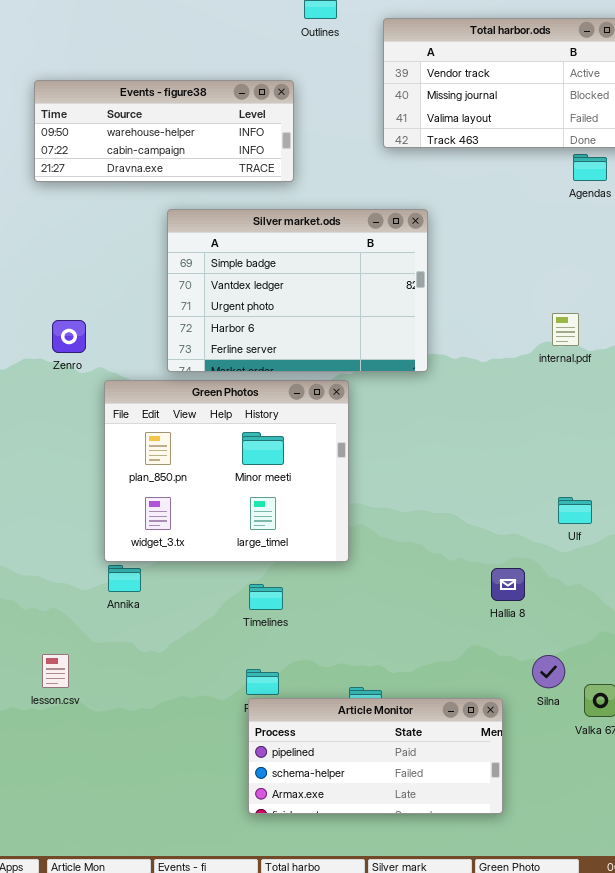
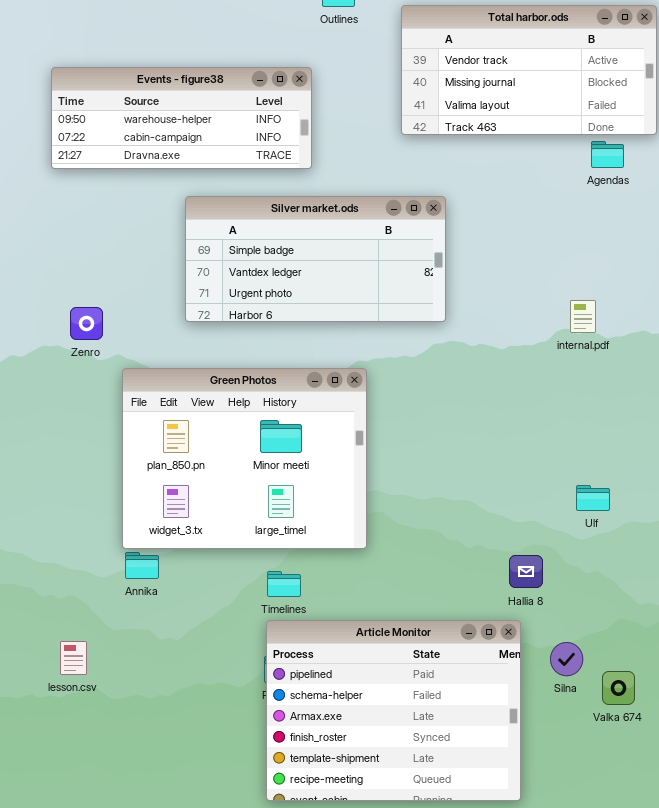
Silver market.ods: [167,209,428,372] -> [185,196,446,322], resized
Article Monitor: [248,698,503,814] -> [266,620,521,801], resized

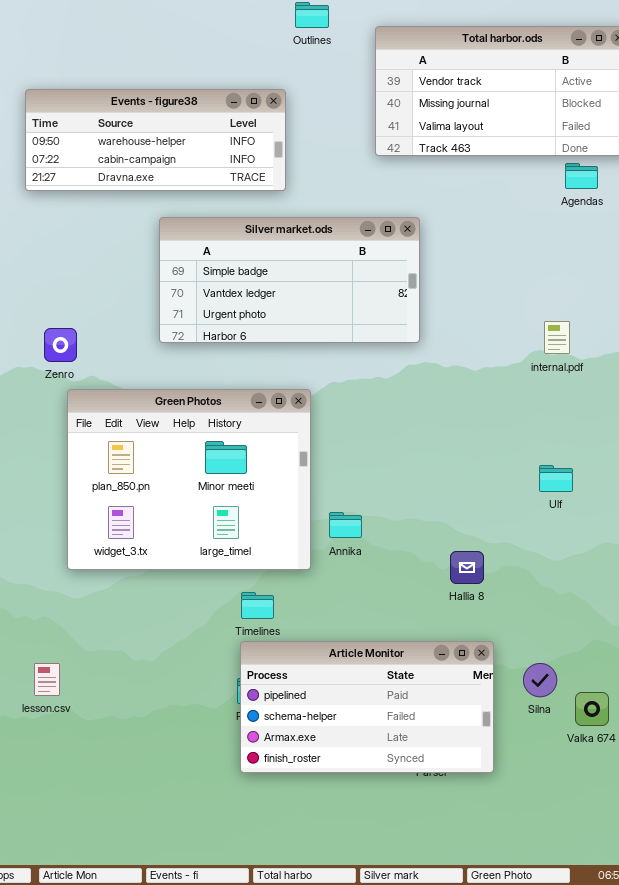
Green Photos: [122,368,367,549] -> [67,389,311,570], moved
Ulf: [576,485,610,511] -> [539,465,573,492], moved
Annika: [125,552,159,579] -> [329,512,362,538], moved
Hallia 8: [509,555,543,588] -> [450,551,484,584], moved
Article Monitor: [266,620,521,801] -> [240,641,494,773], resized

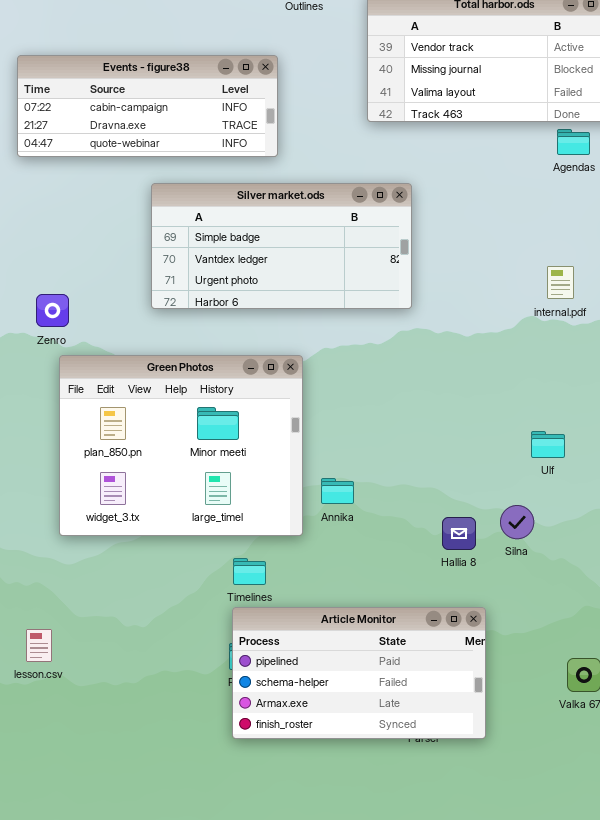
Events - figure38: [25,89,286,191] -> [17,55,278,157], scrolled down 1 row
internal.pdf: [544,321,570,354] -> [547,266,574,299], moved
Silna: [523,663,557,697] -> [500,505,534,539], moved

